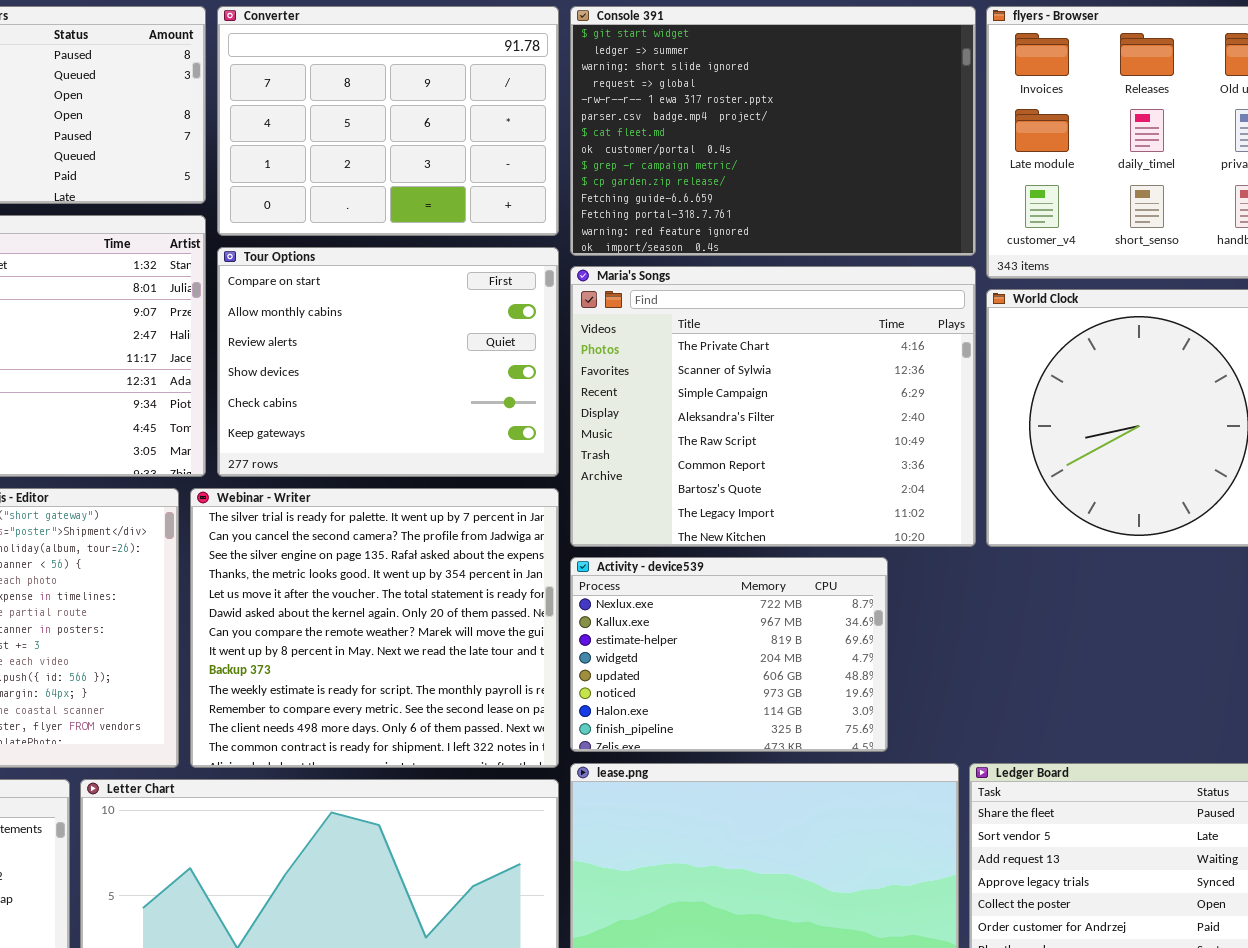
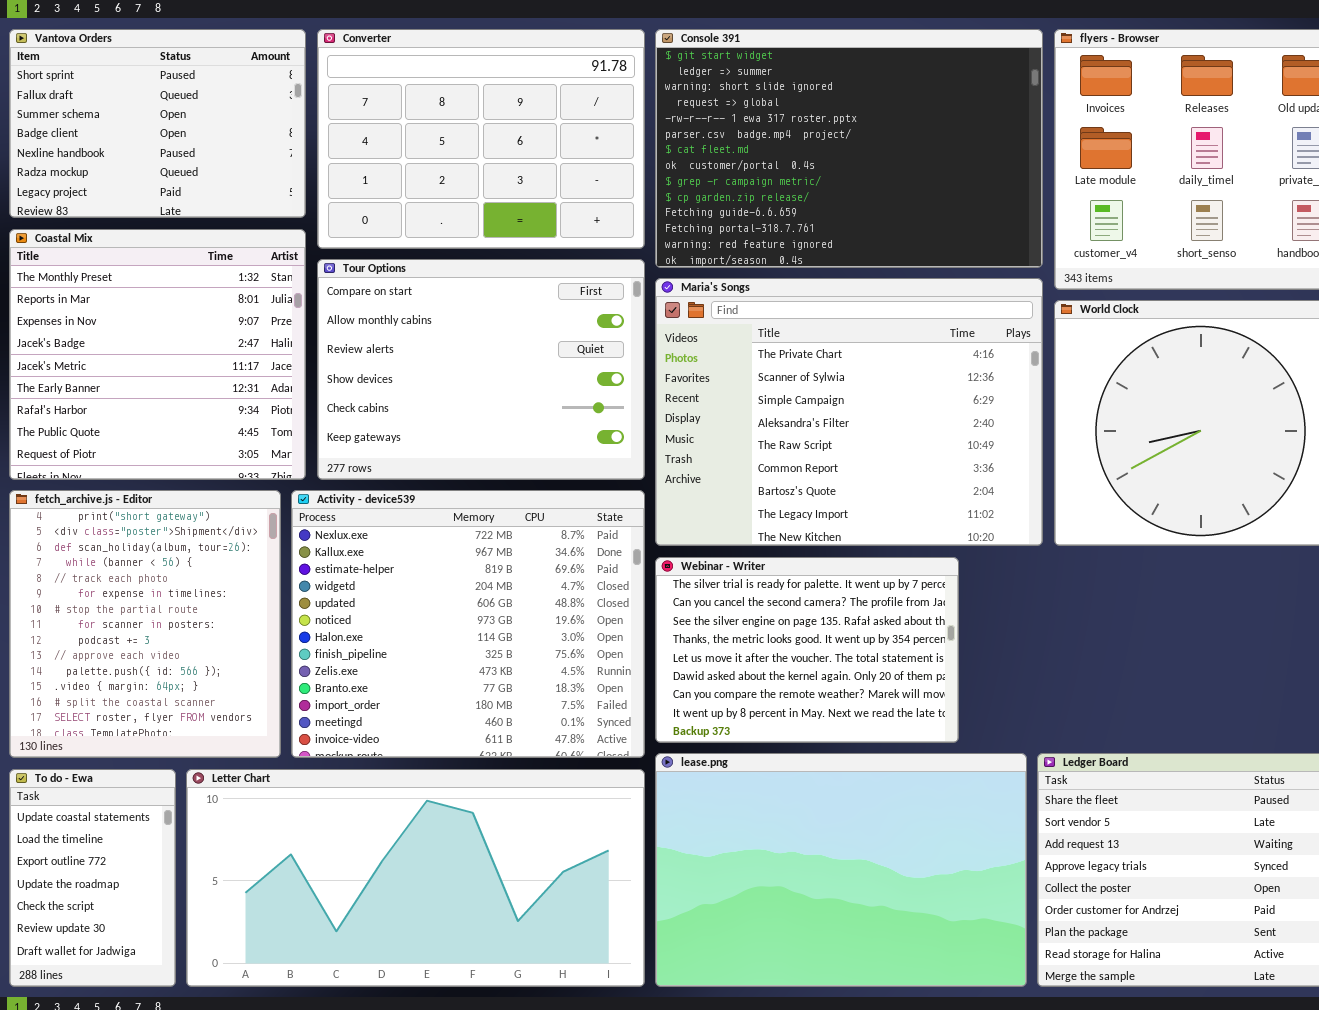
Webinar - Writer: [190,488,559,768] -> [655,557,959,743], moved, resized
Activity - device539: [570,557,888,752] -> [291,490,645,758], moved, resized

